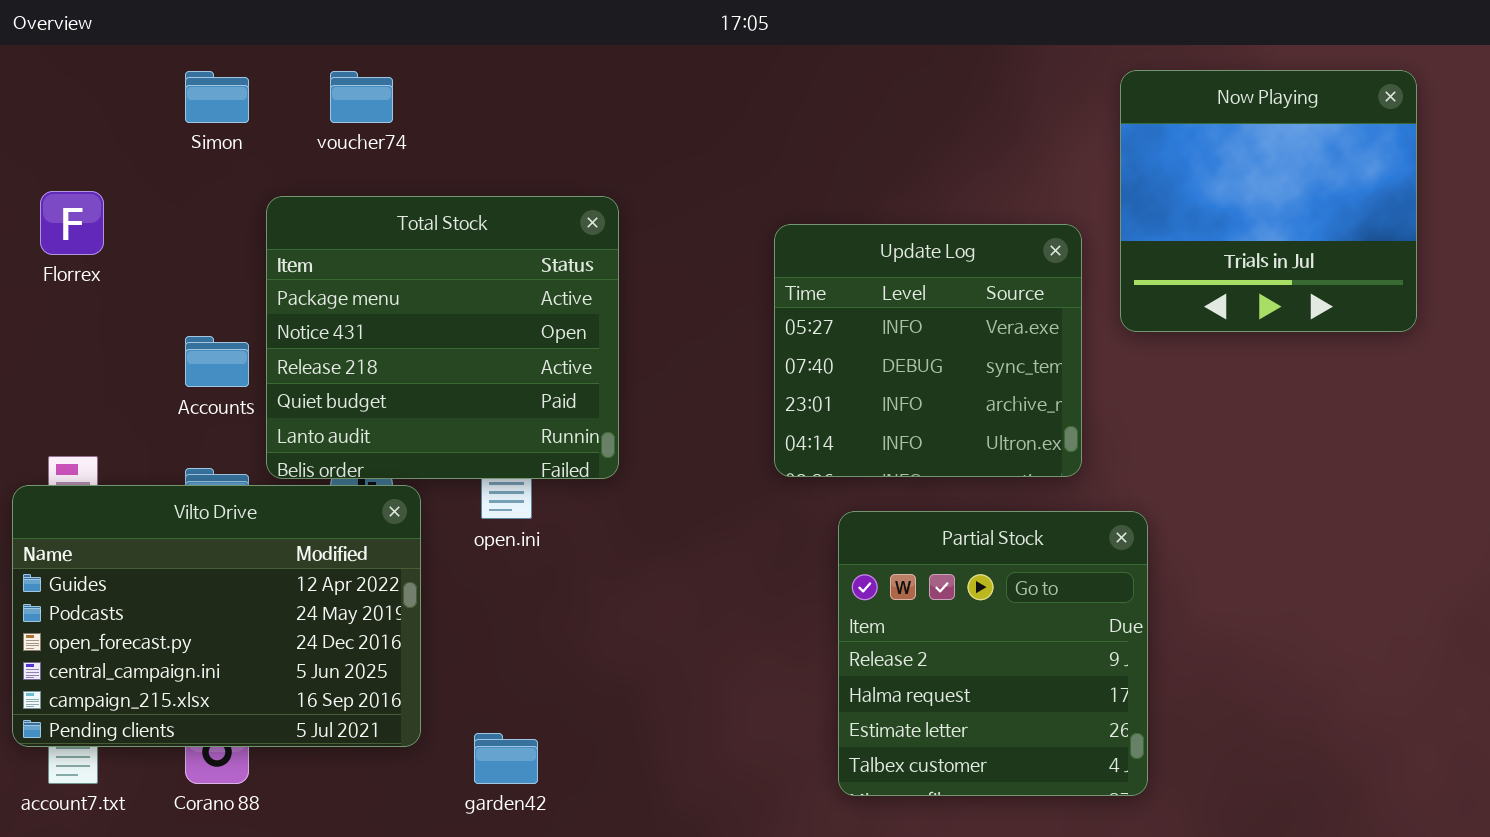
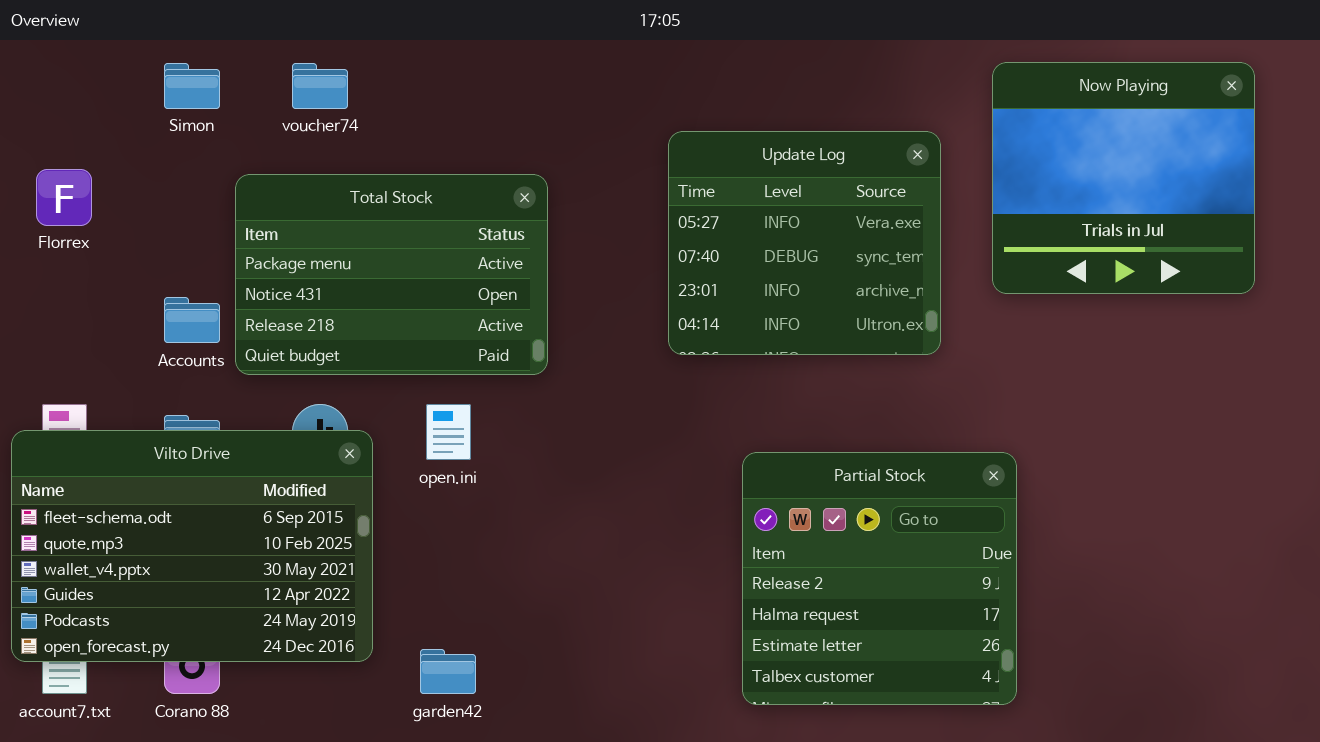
Total Stock: [266,196,619,479] -> [235,174,548,375], resized
Update Log: [774,224,1082,477] -> [668,131,941,355], moved
Vilto Drive: [12,485,421,747] -> [11,430,373,662], scrolled up 3 rows

